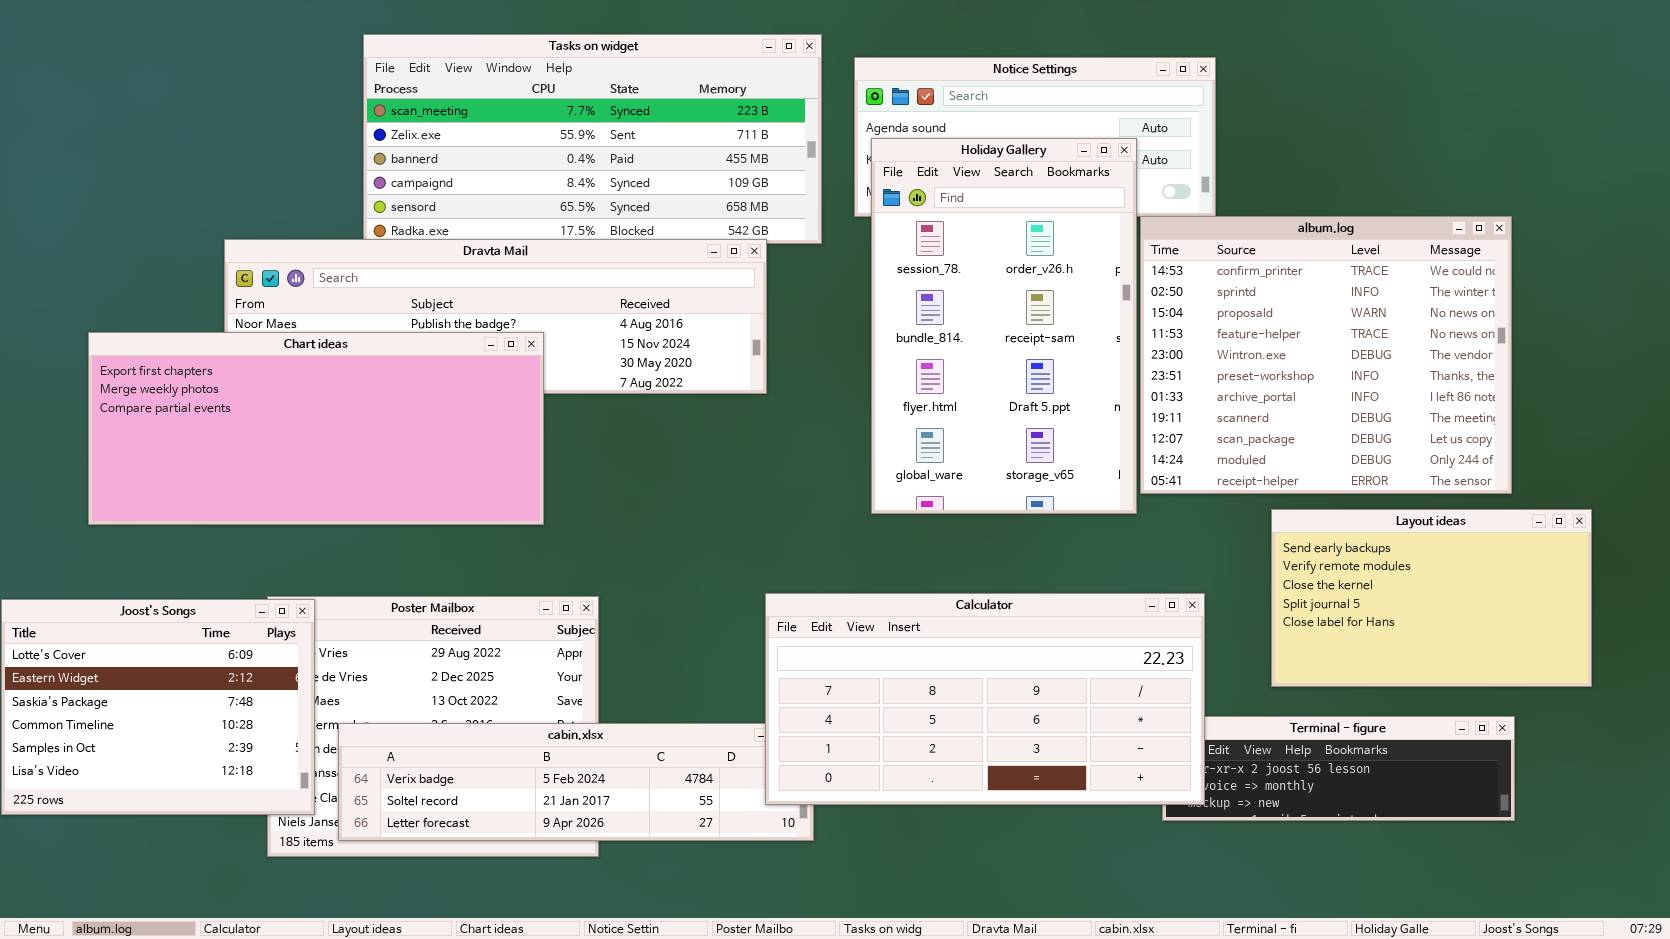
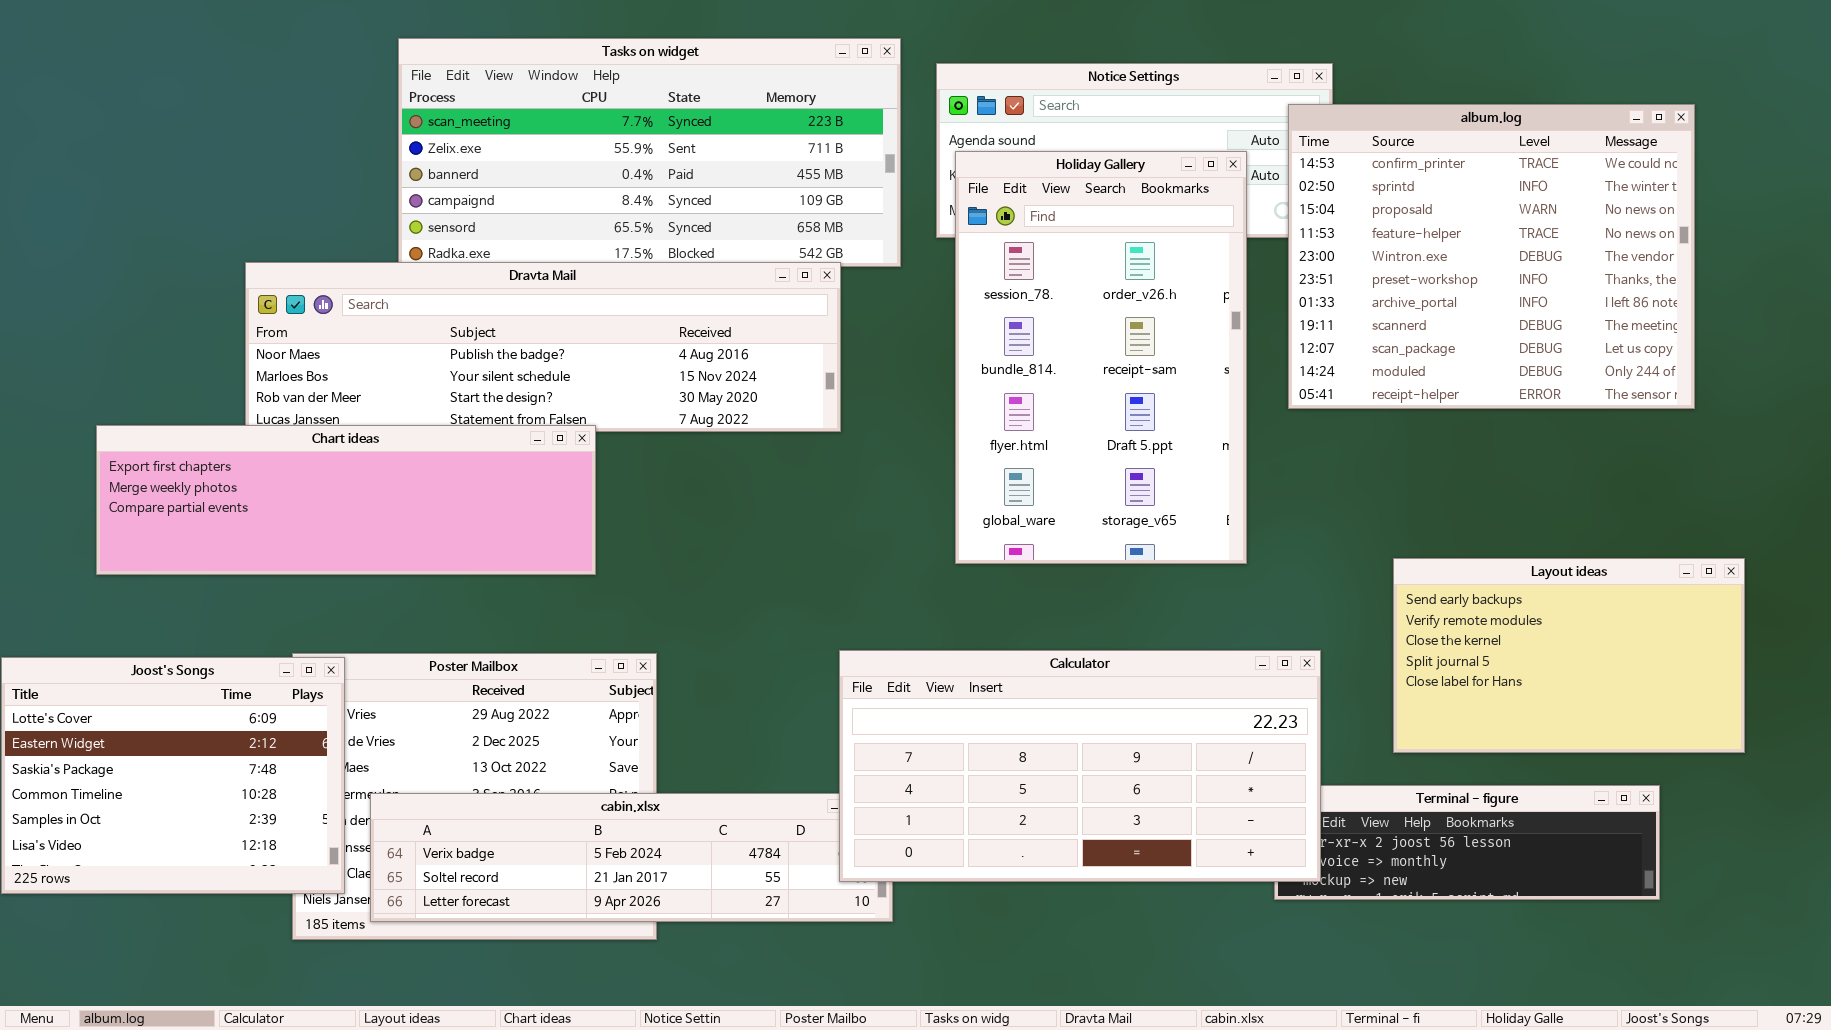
album.log: [1140,216,1512,494] -> [1288,104,1695,409], moved
Chart ideas: [88,332,544,525] -> [96,425,596,575], resized

